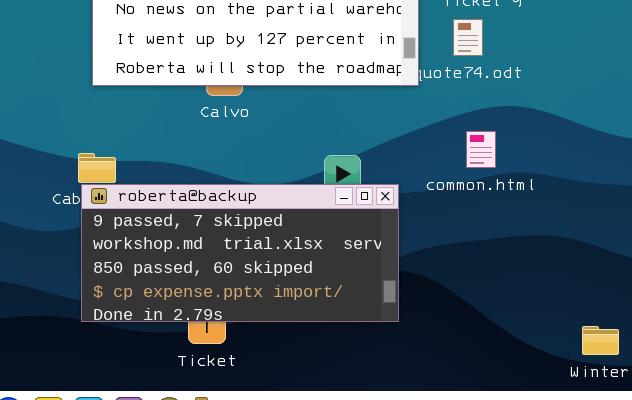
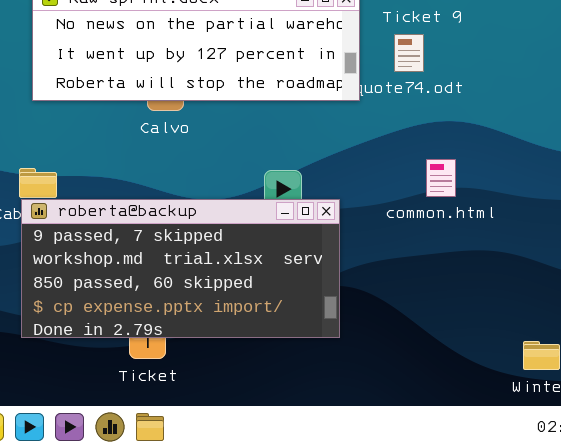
common.html: [466,131,496,168] -> [426,159,456,197], moved

